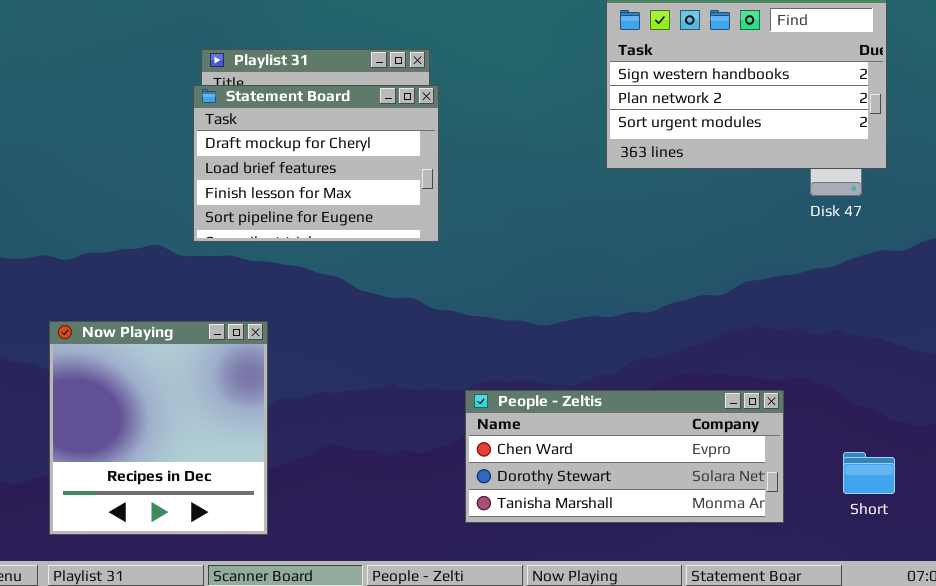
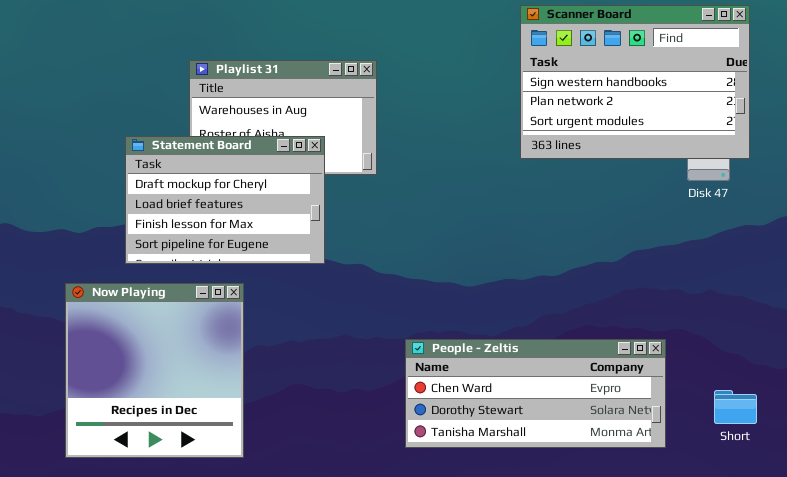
Statement Board: [193,85,439,242] -> [125,136,325,264], moved

